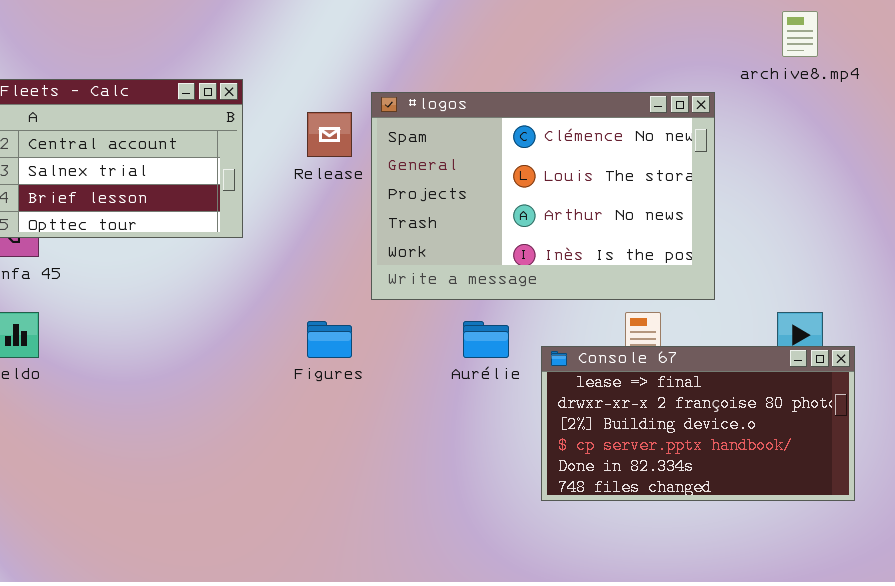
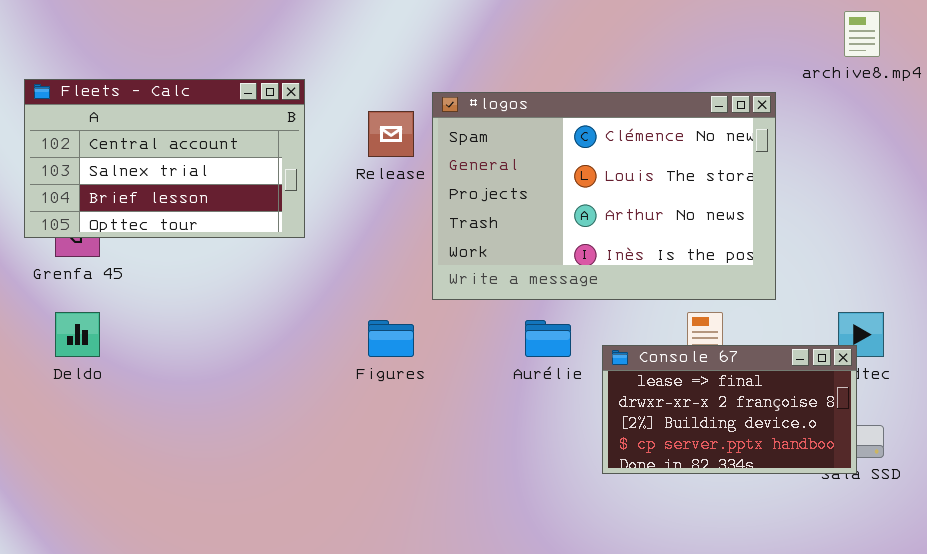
Console 67: [541,346,855,501] -> [602,345,857,474], resized

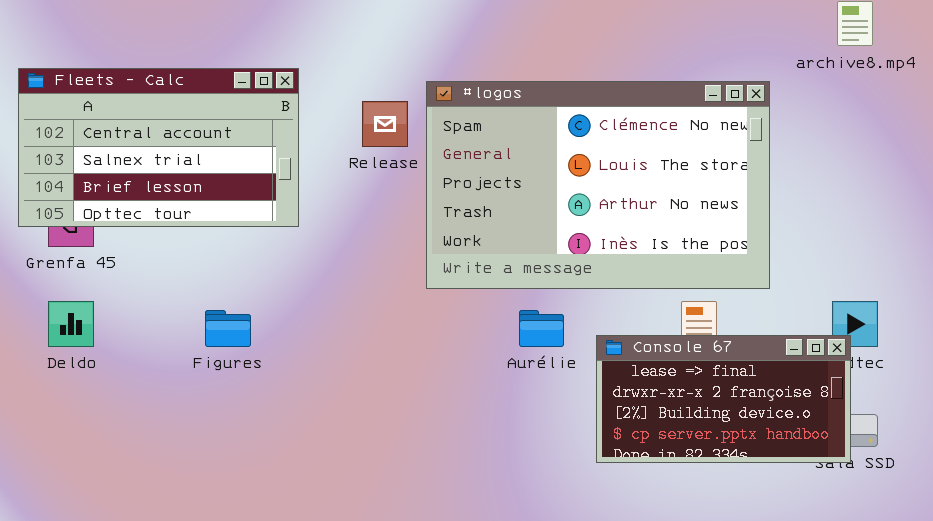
Figures: [368,320,414,357] -> [205,310,251,347], moved

